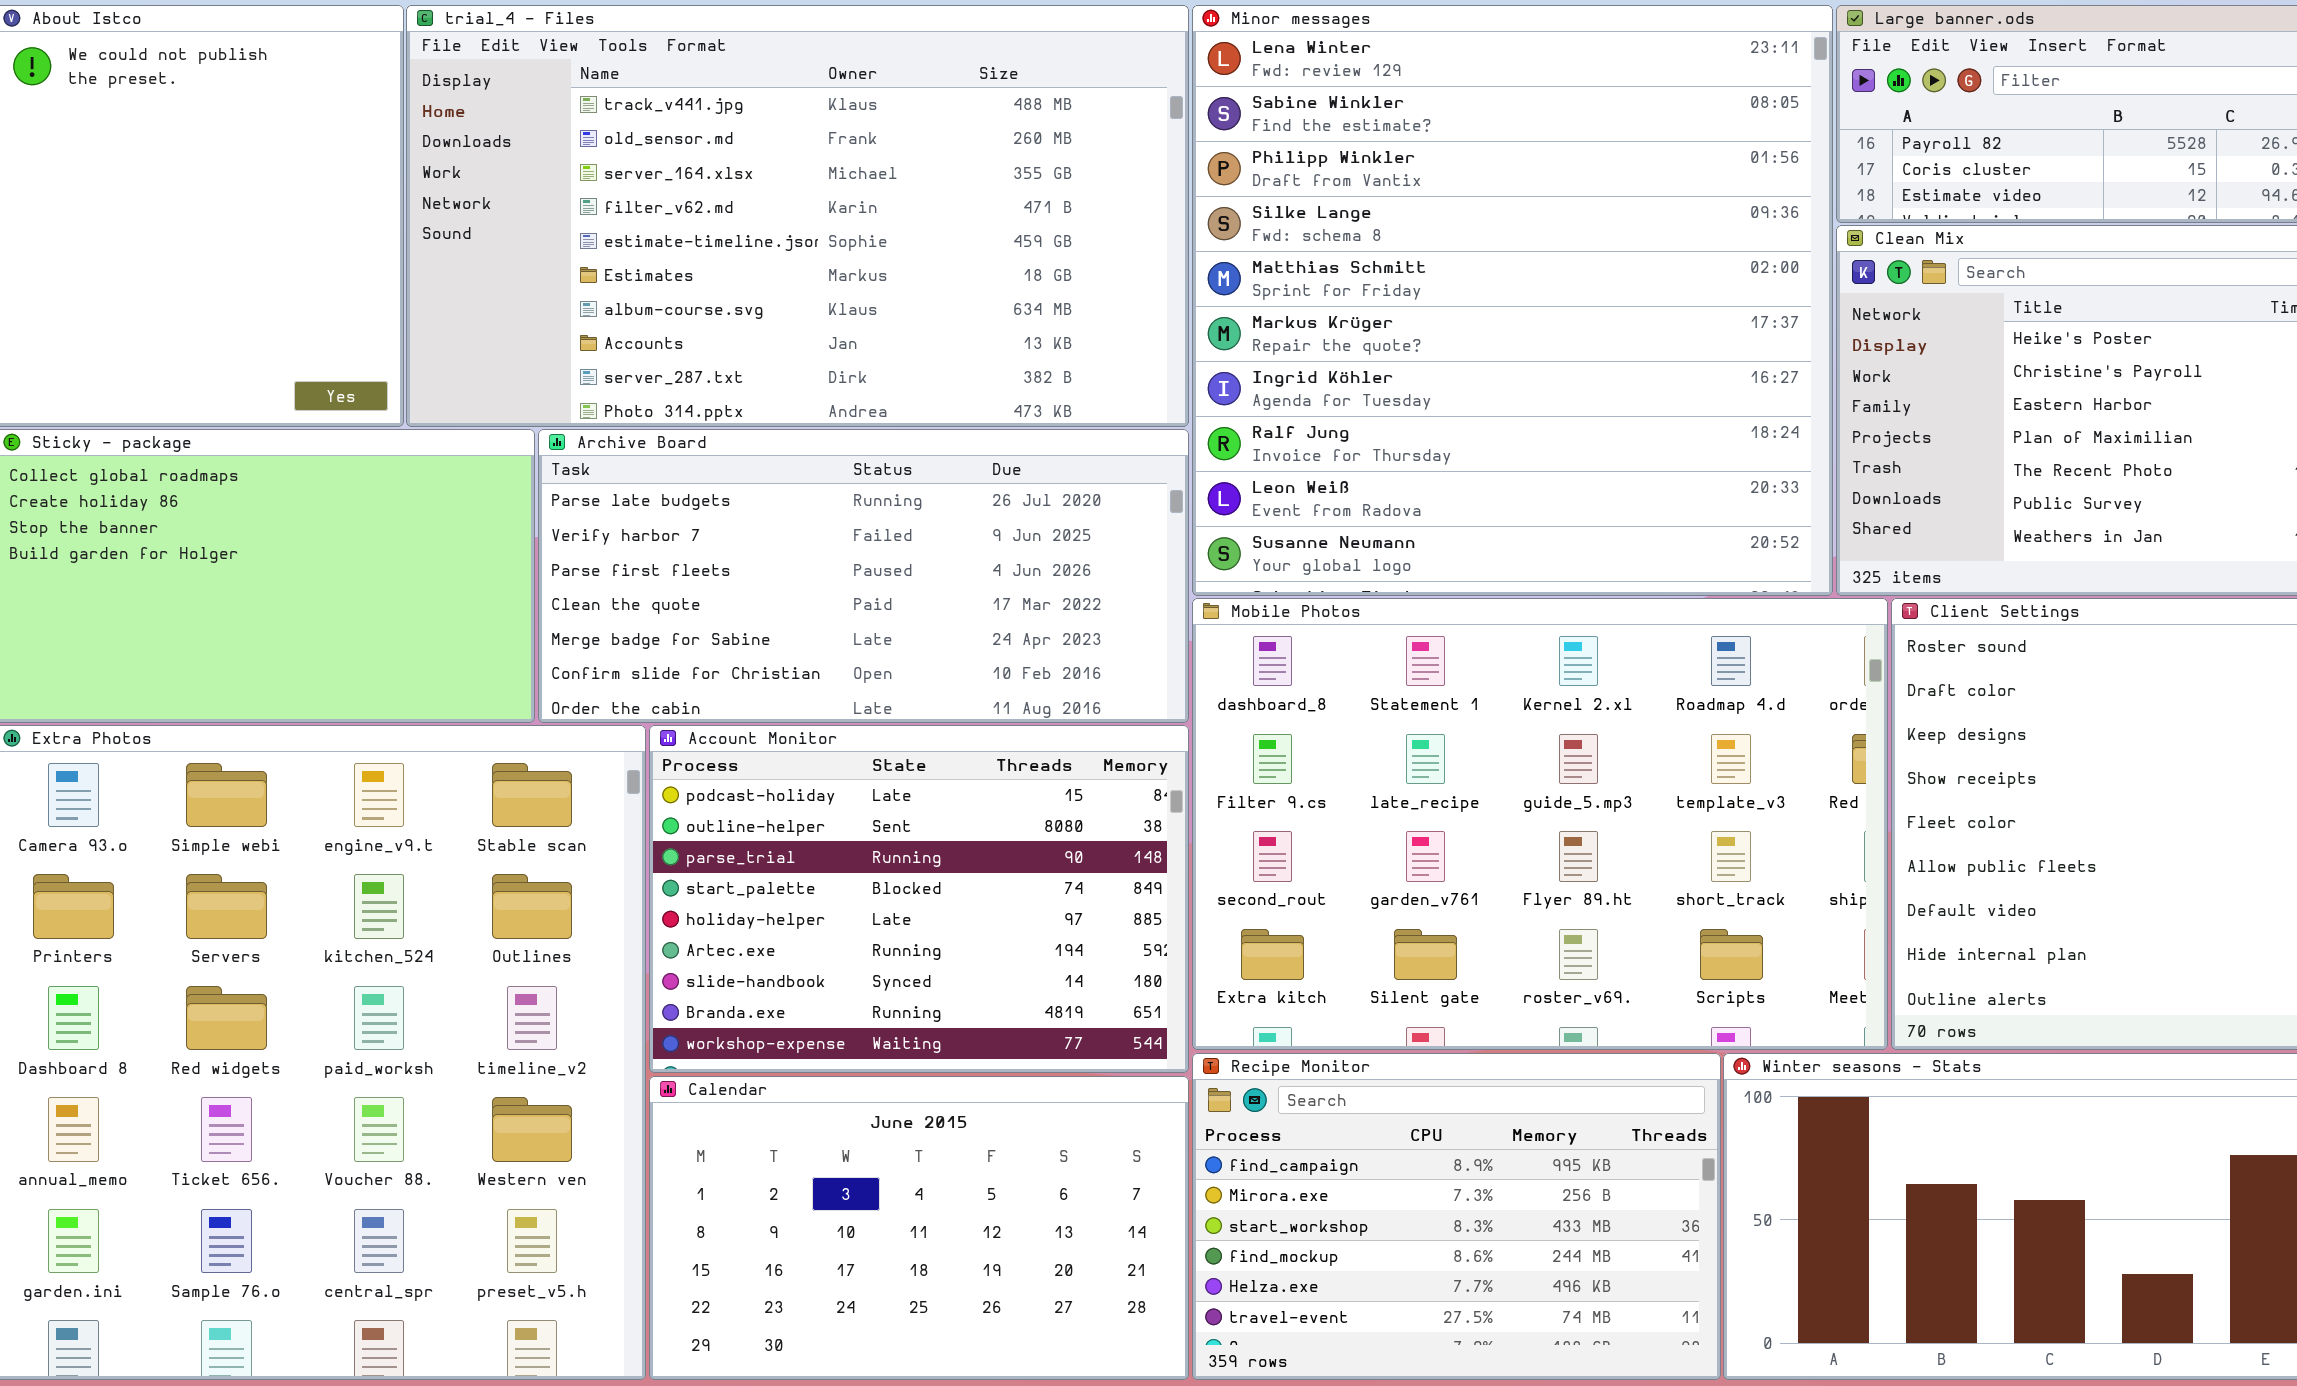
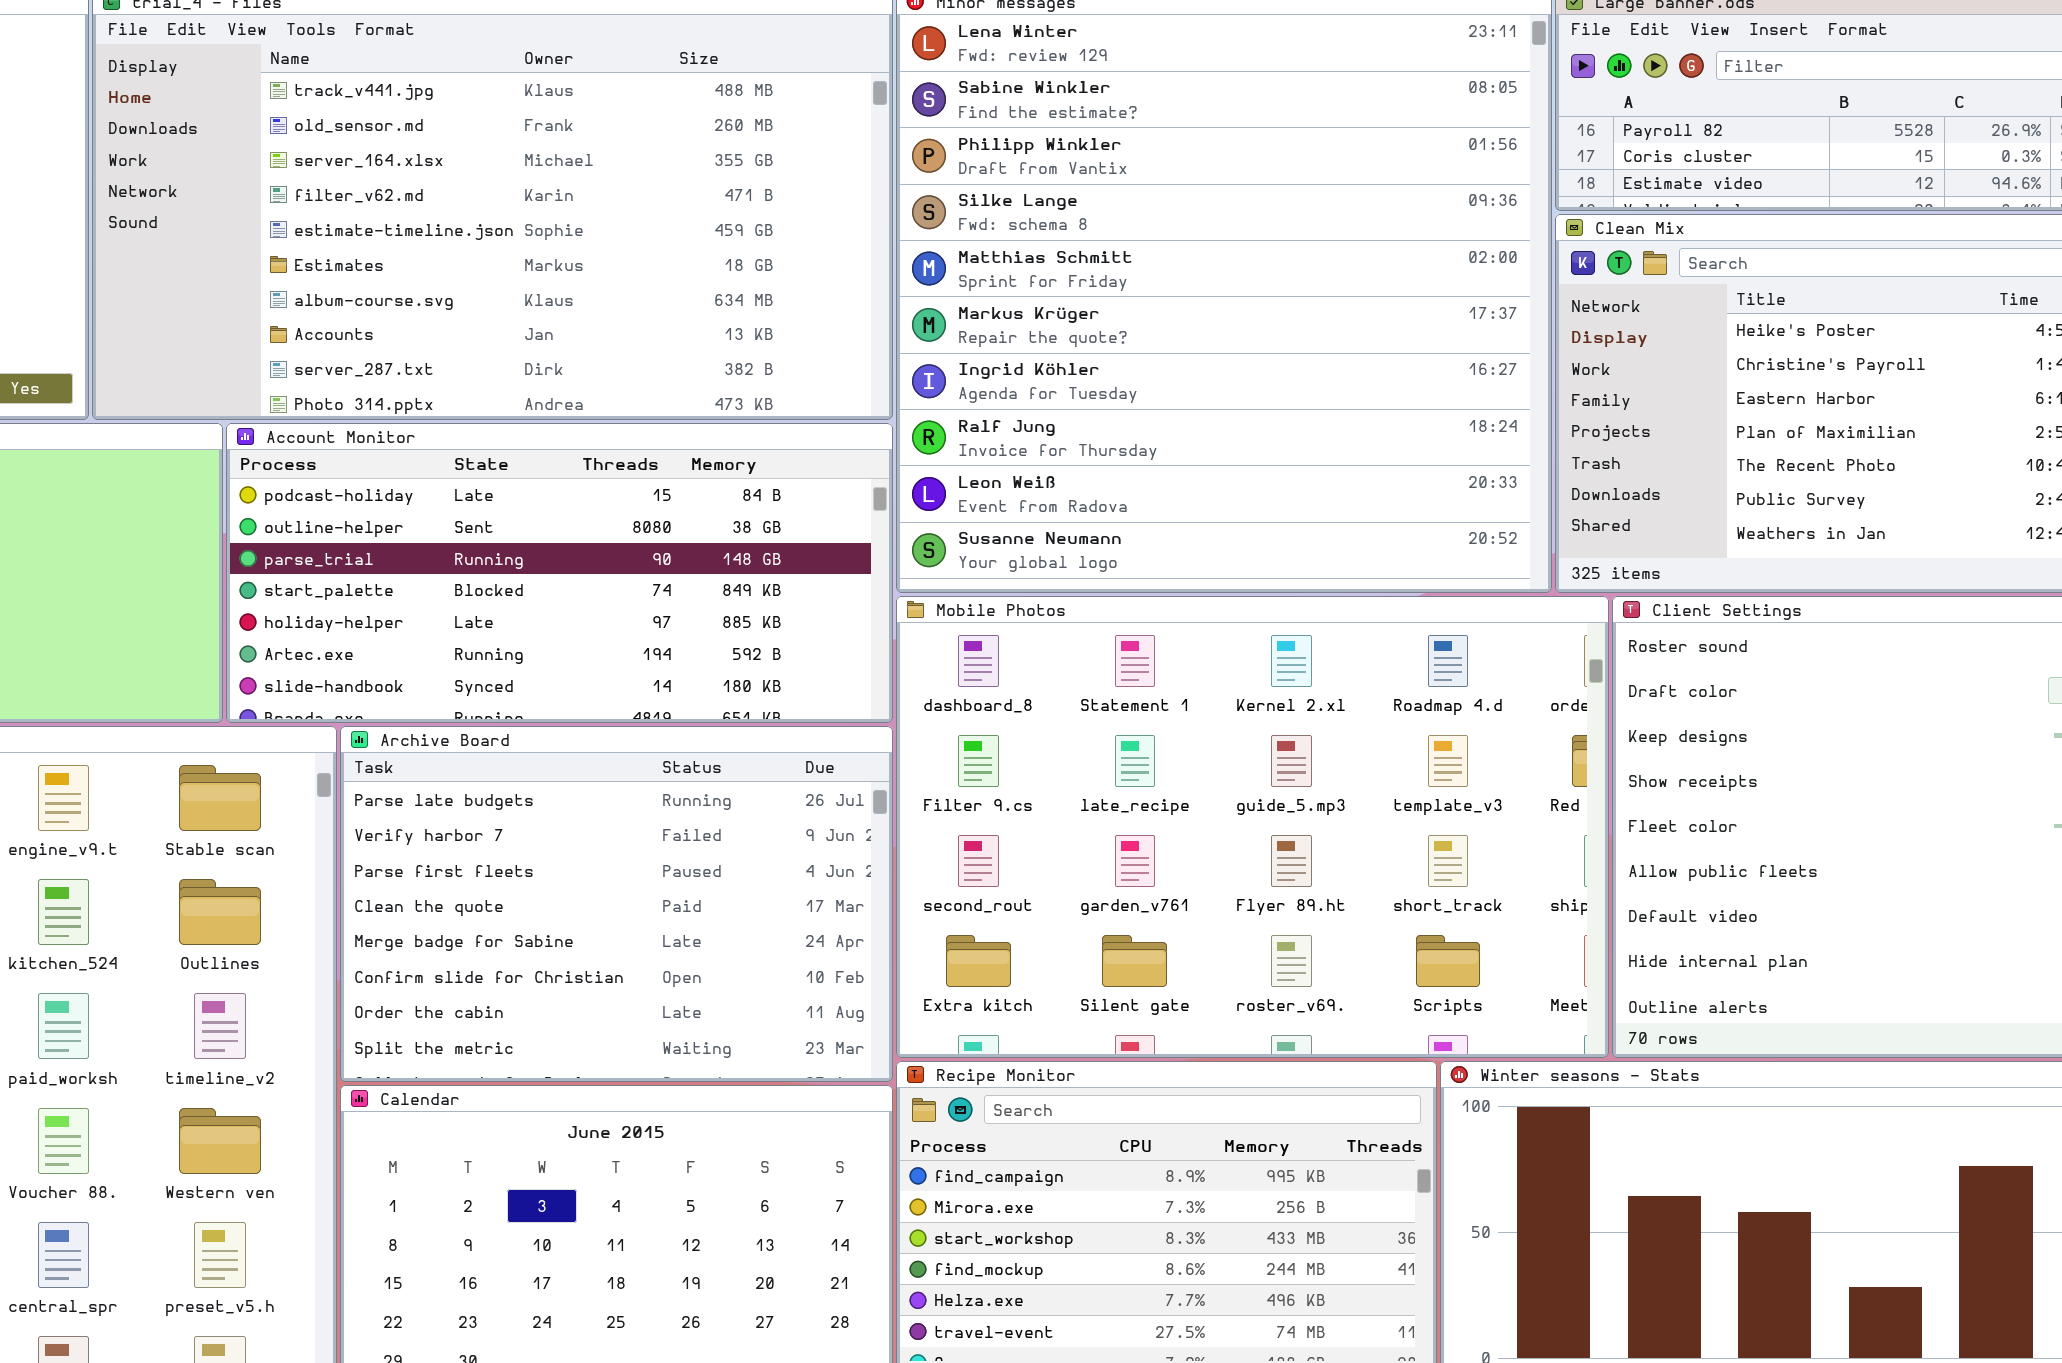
Archive Board: [538,429,1189,723] -> [340,726,893,1082], moved, resized
Account Monitor: [649,725,1189,1073] -> [226,423,893,723], moved, resized

